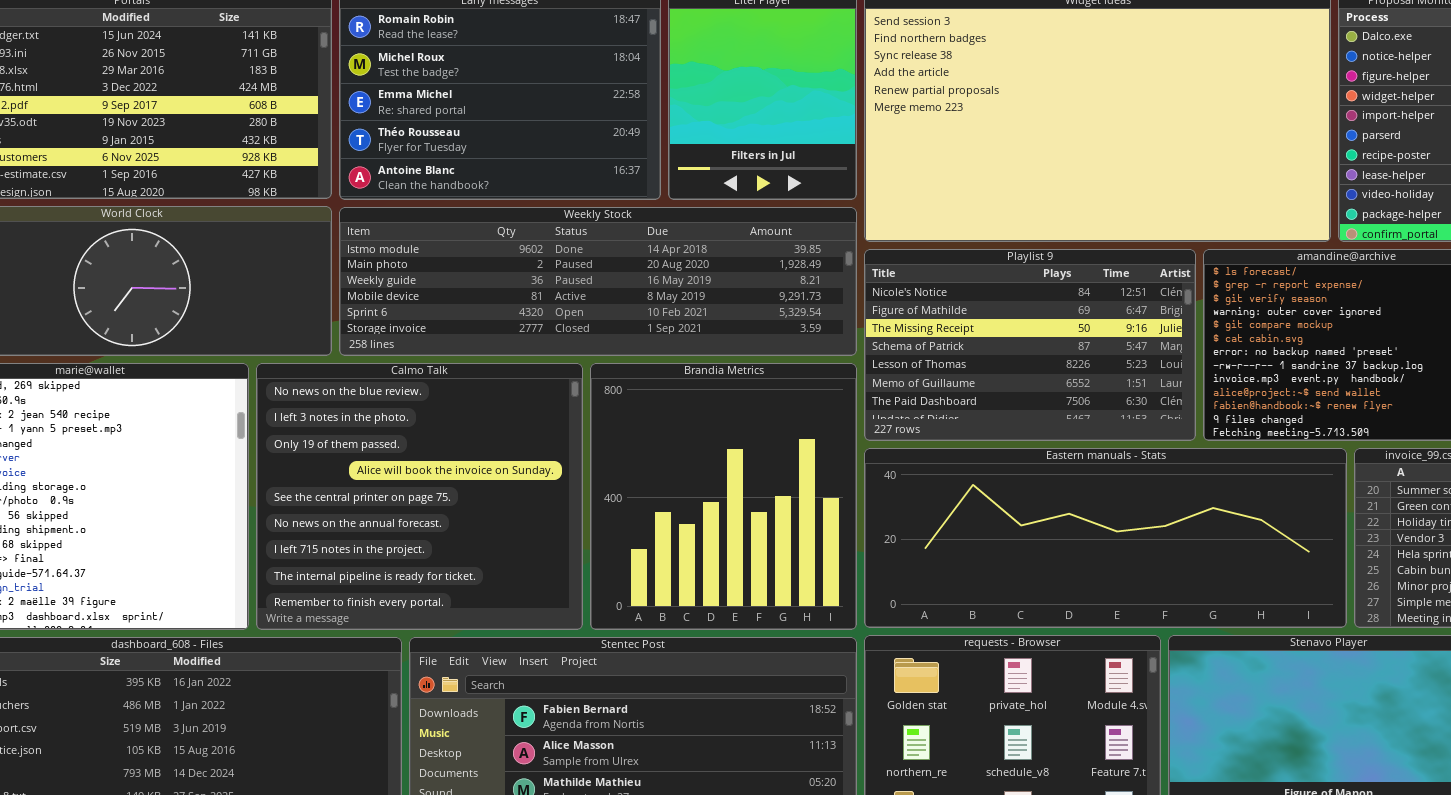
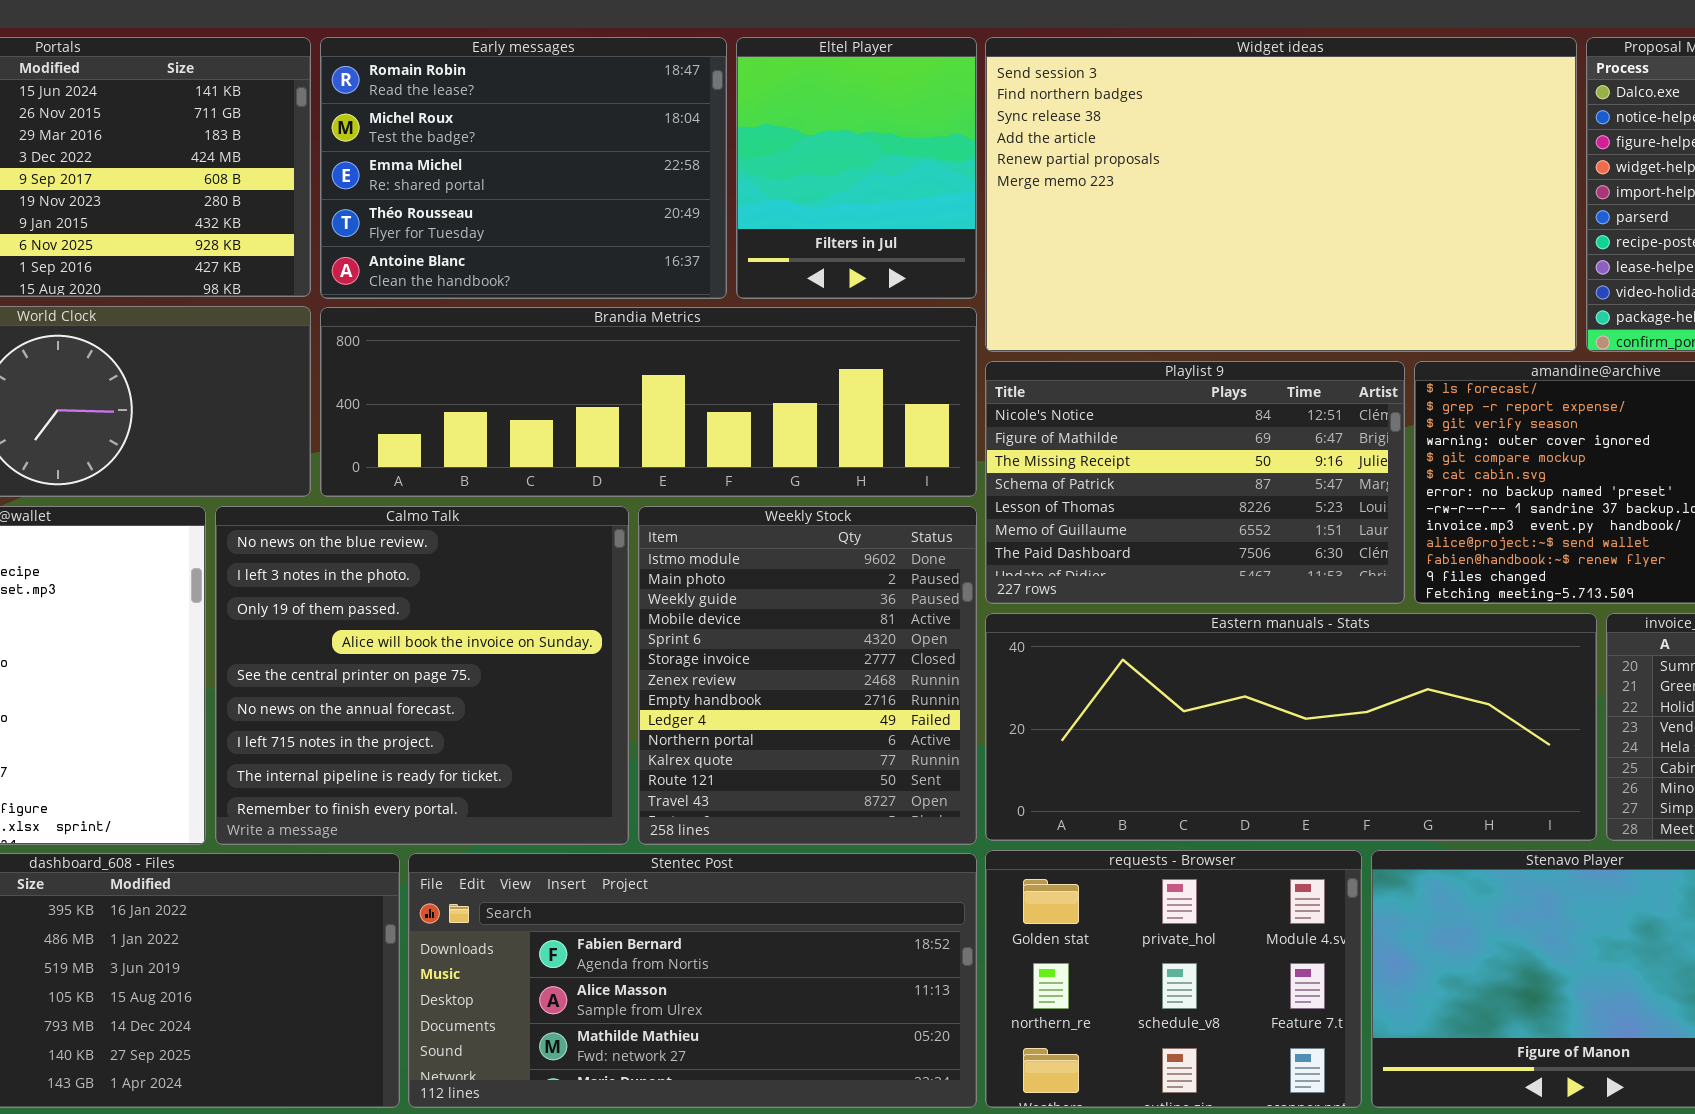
Weekly Stock: [339,207,857,356] -> [638,506,977,845], moved, resized
Brandia Metrics: [590,363,857,630] -> [320,307,977,497], moved, resized

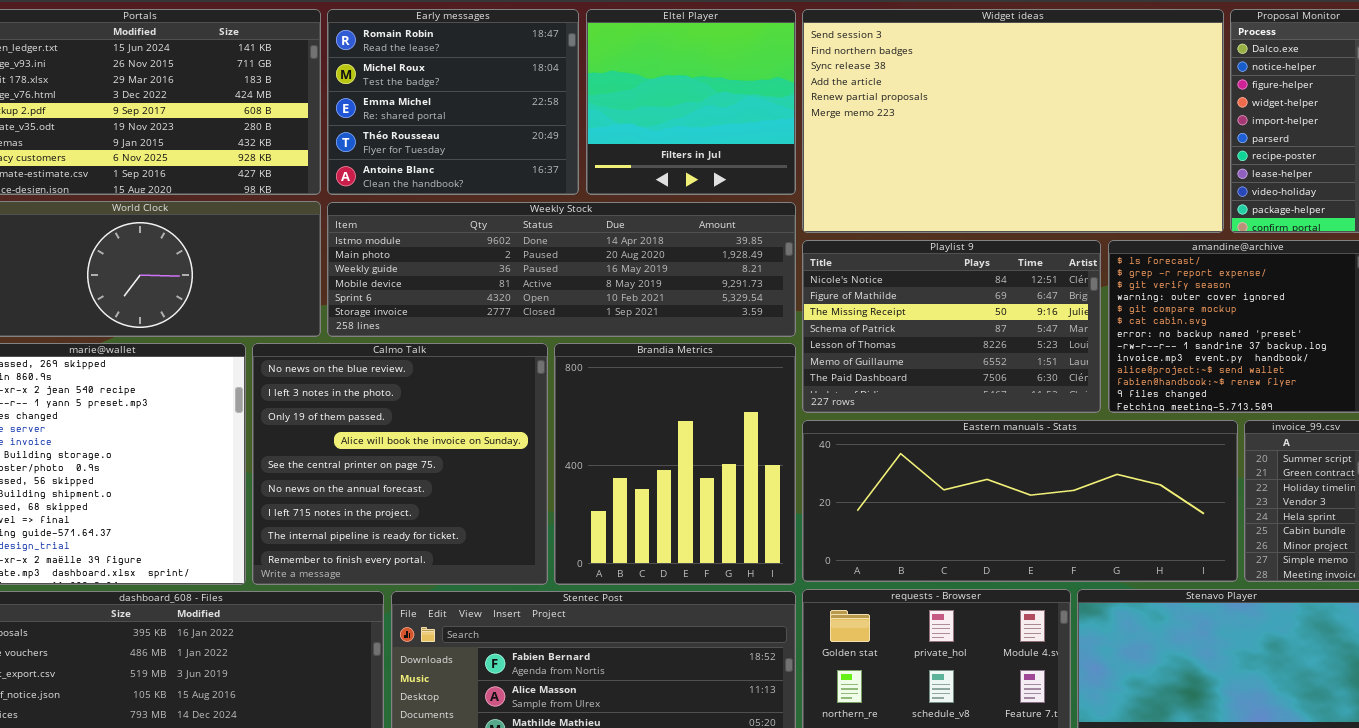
Early messages: [320,37,727,299] -> [327,9,579,195], resized
Eltel Player: [736,37,977,299] -> [586,9,796,195], resized
Brandia Metrics: [320,307,977,497] -> [554,343,796,585], moved, resized
Weekly Stock: [638,506,977,845] -> [327,202,796,337], moved, resized

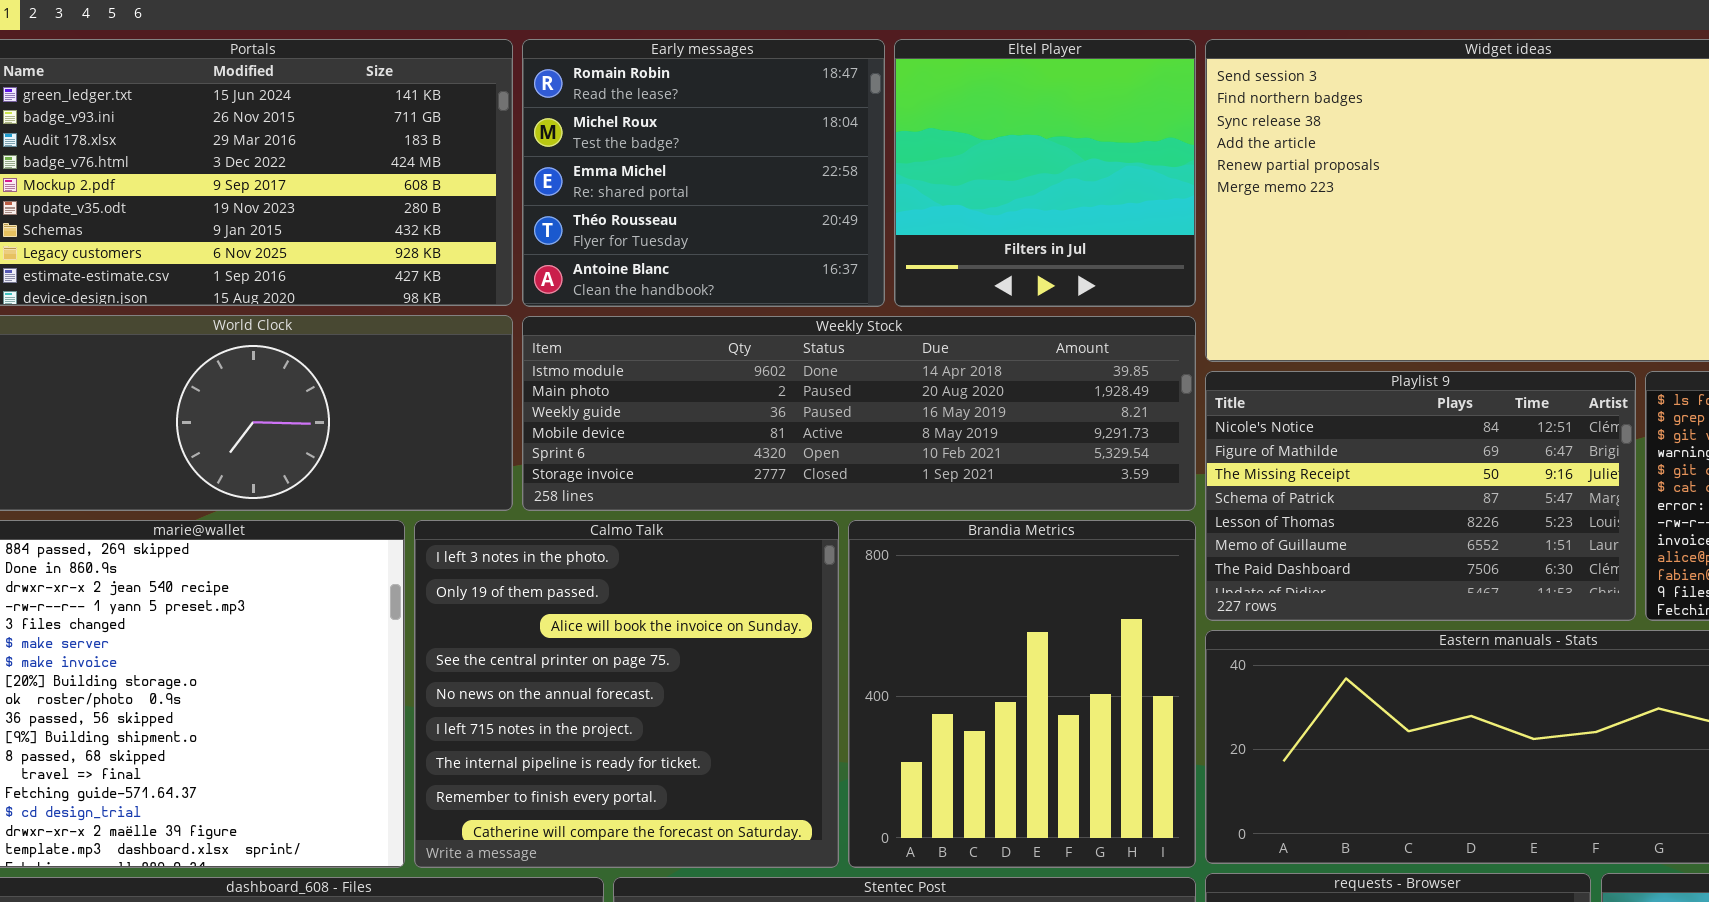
Calmo Talk: [252,343,548,585] -> [414,520,839,868], scrolled down 1 row

